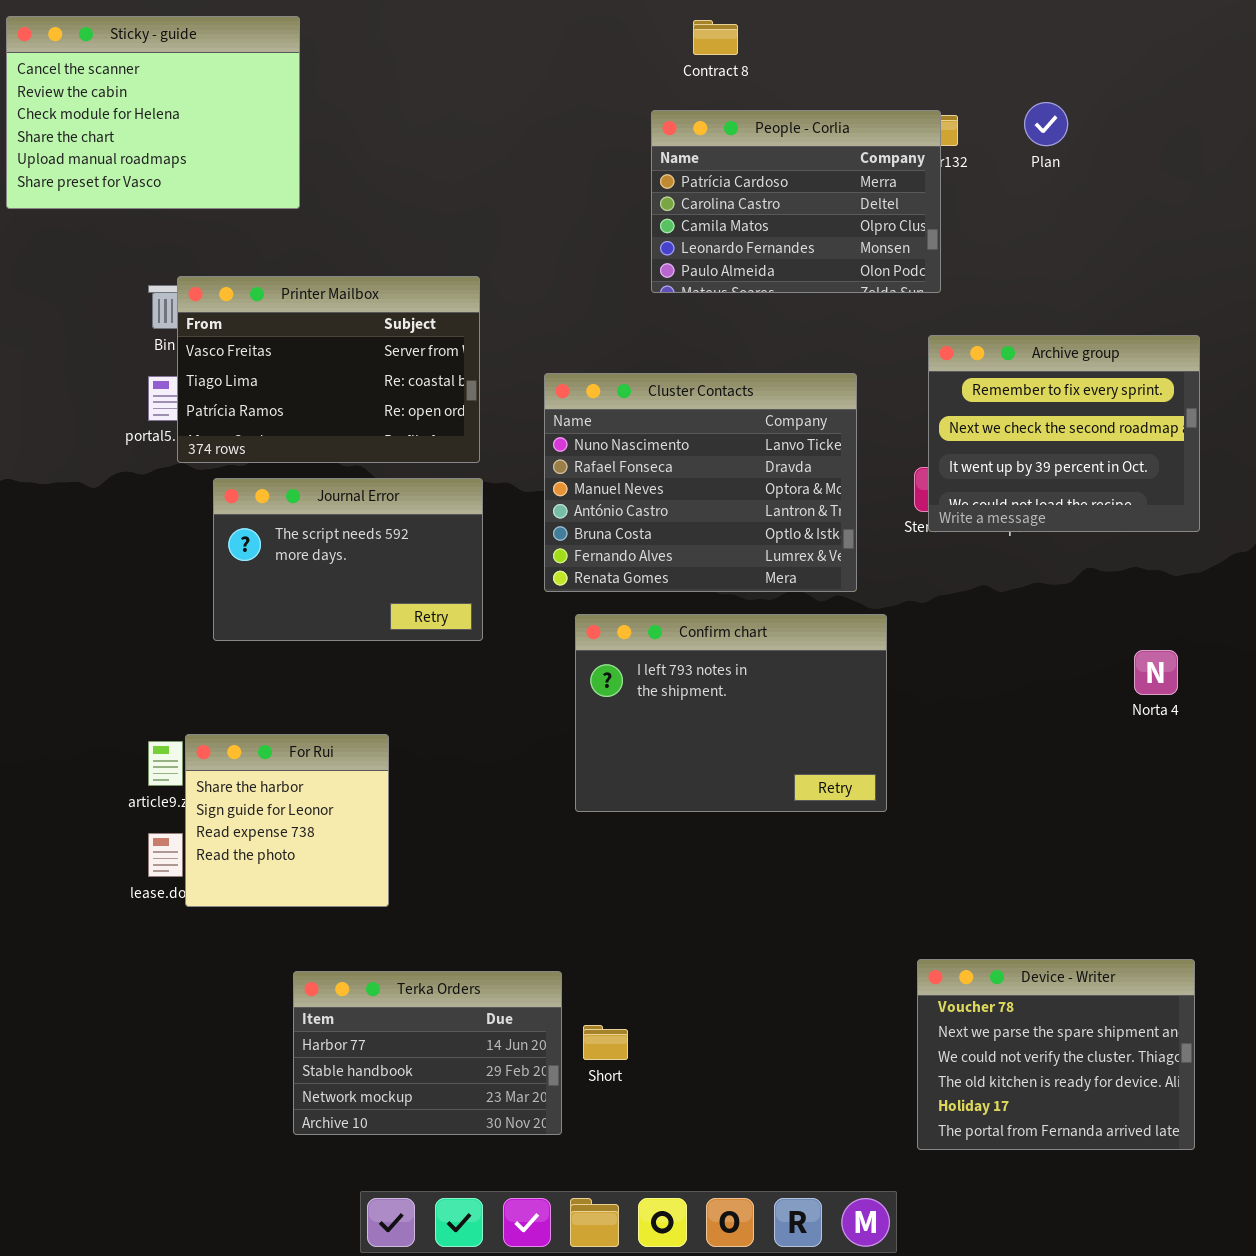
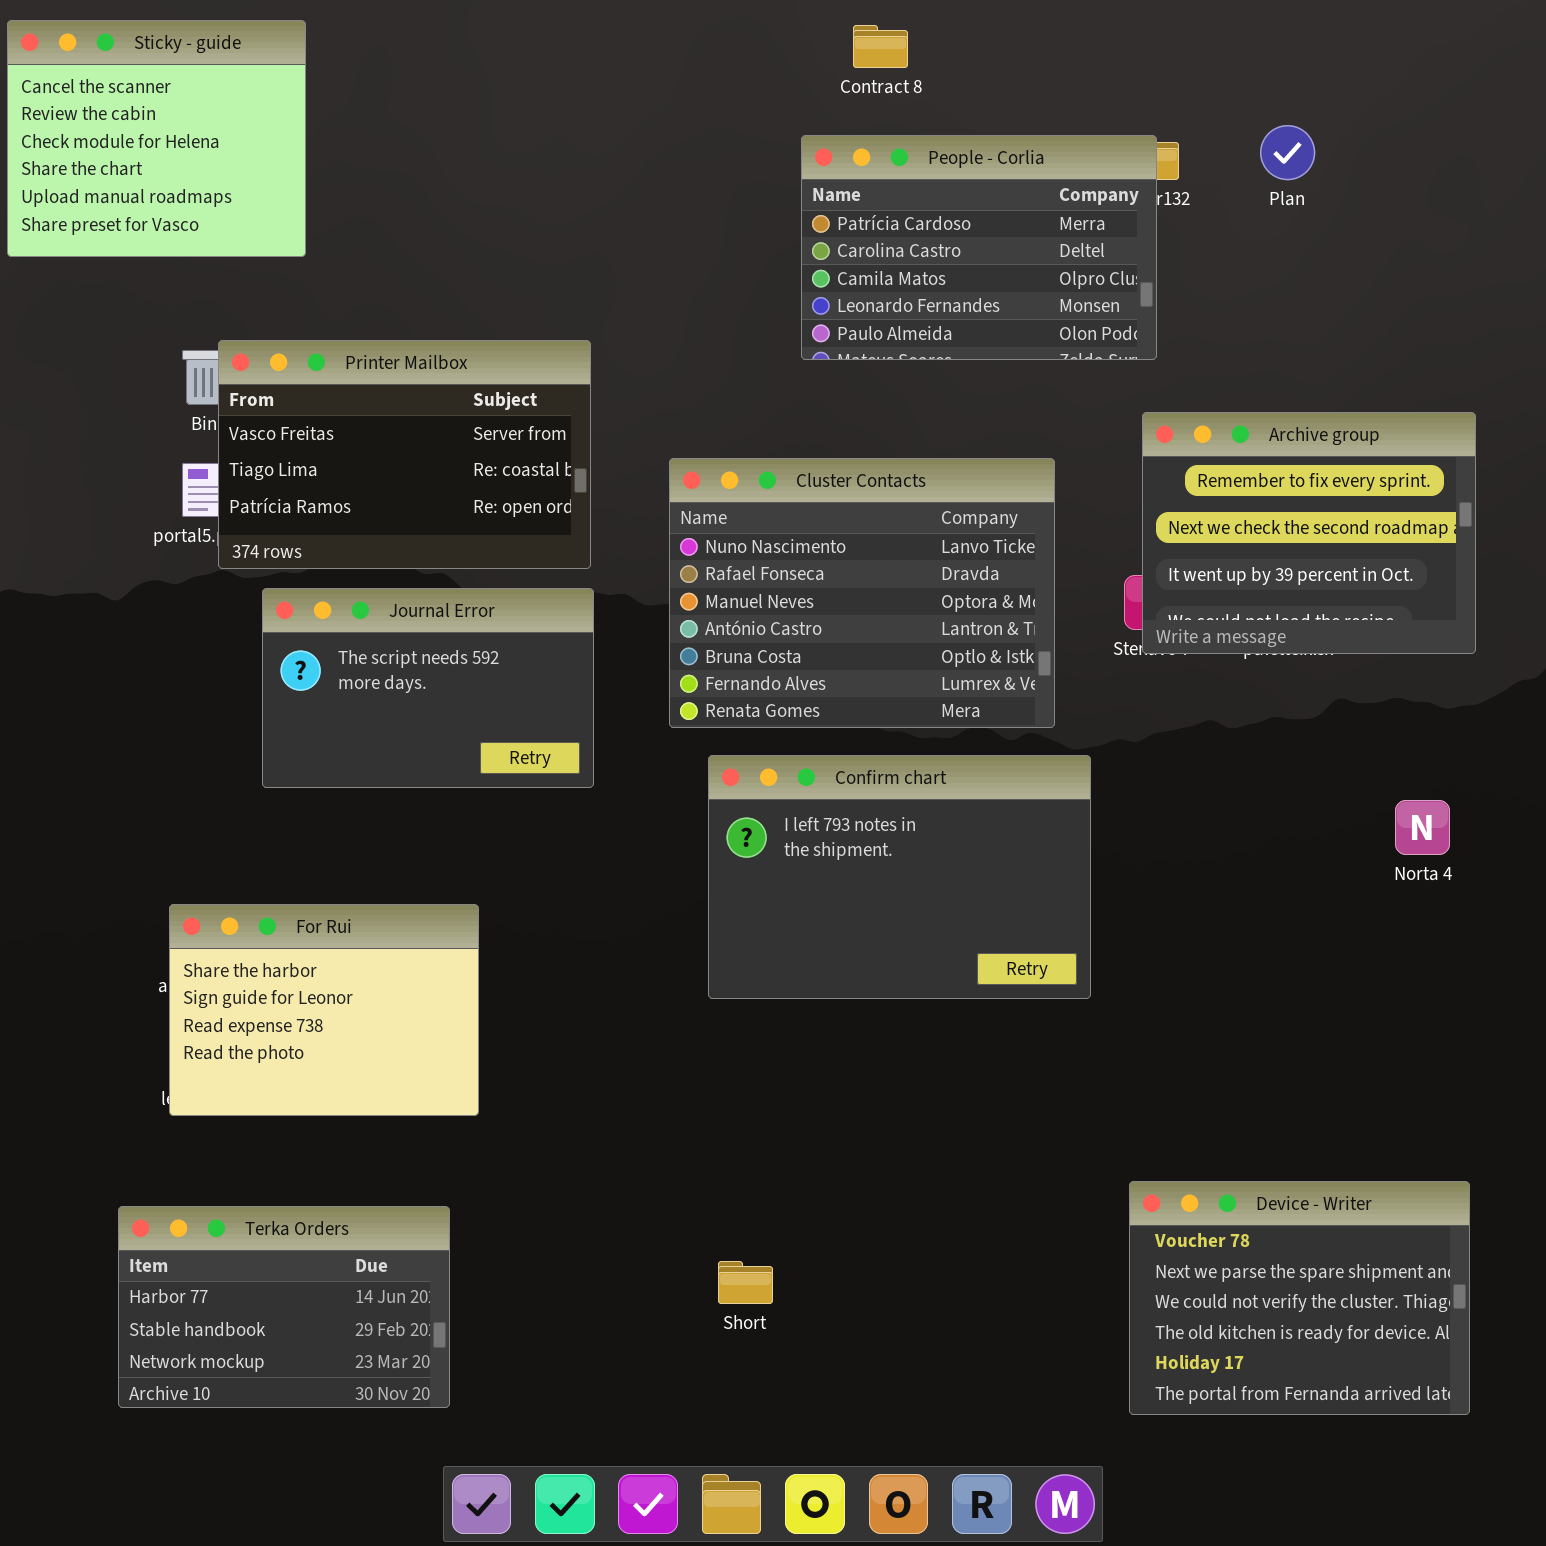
Sticky - guide: [6,16,300,209] -> [7,20,306,257], resized
For Rui: [185,734,389,907] -> [169,904,479,1116], resized
Terka Orders: [293,971,562,1135] -> [118,1206,450,1408], moved

